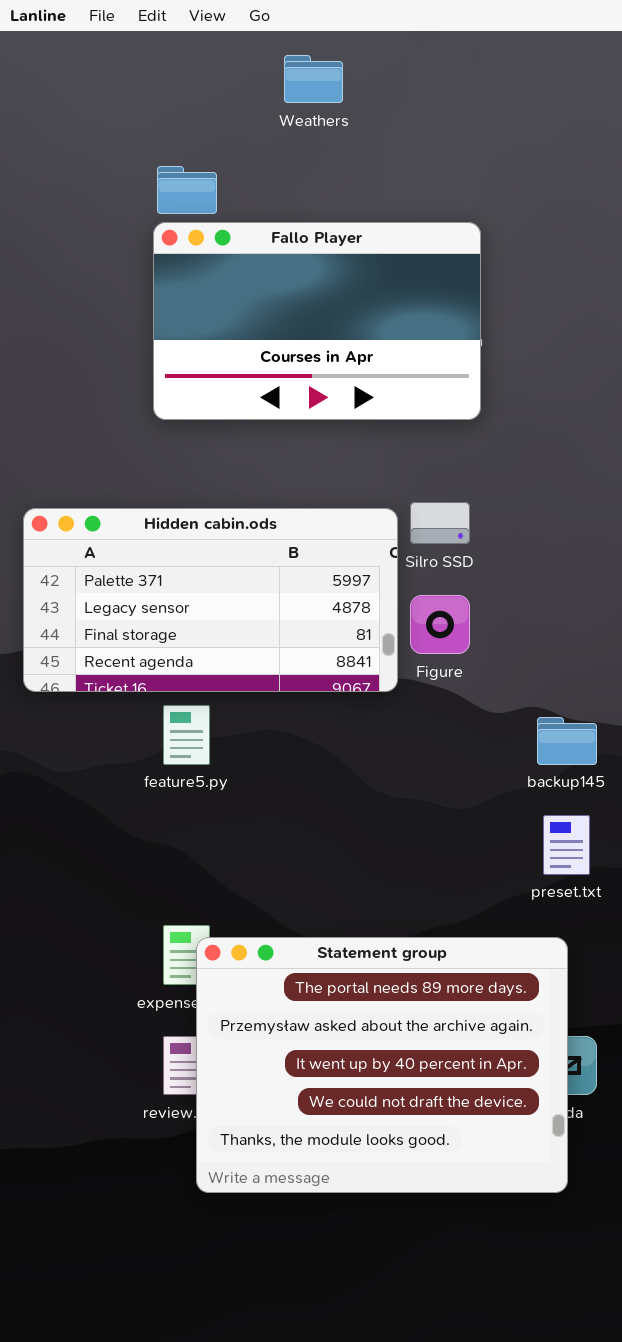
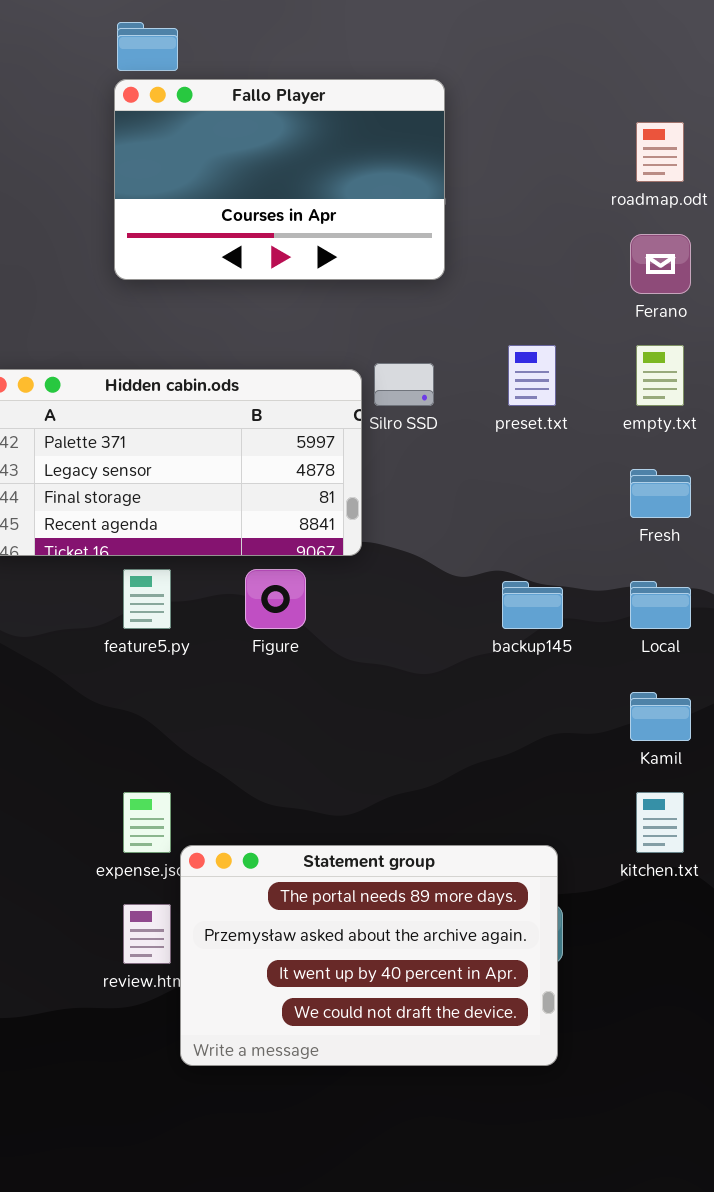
Figure: [410,595,470,654] -> [245,569,306,629], moved
preset.txt: [543,815,590,875] -> [508,345,556,406], moved
Statement group: [196,937,568,1193] -> [180,845,558,1066], moved, resized

